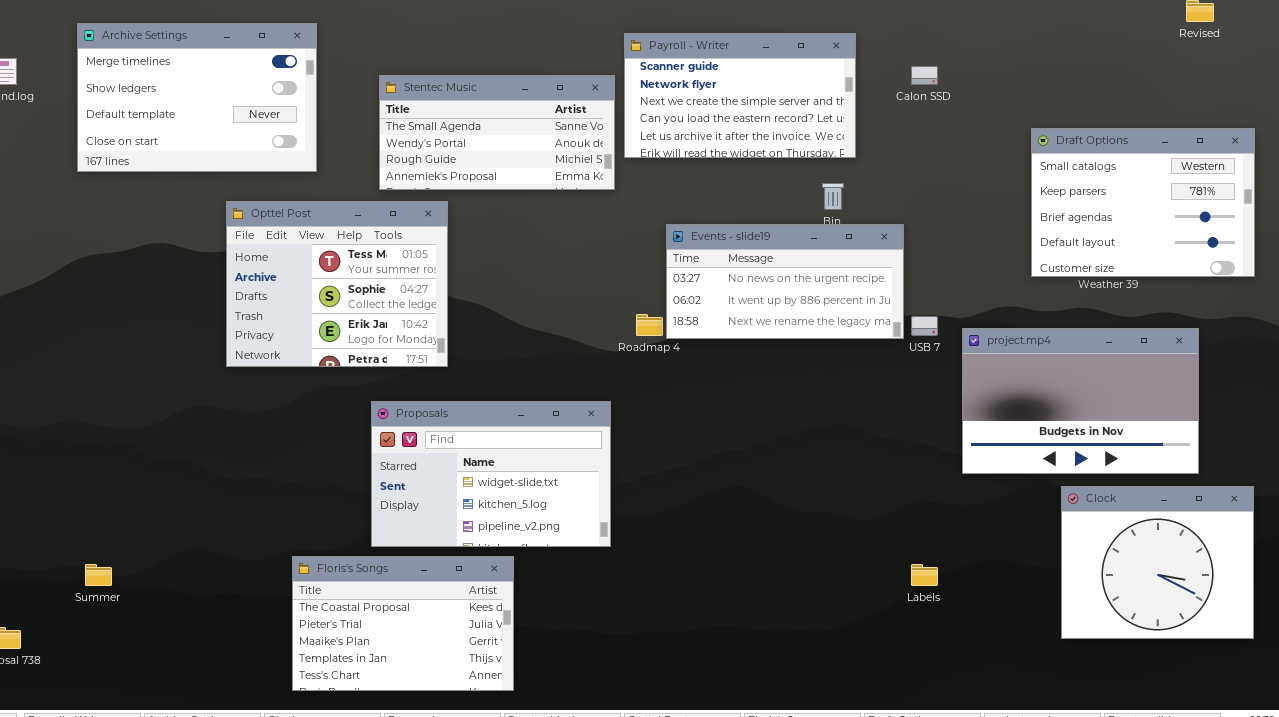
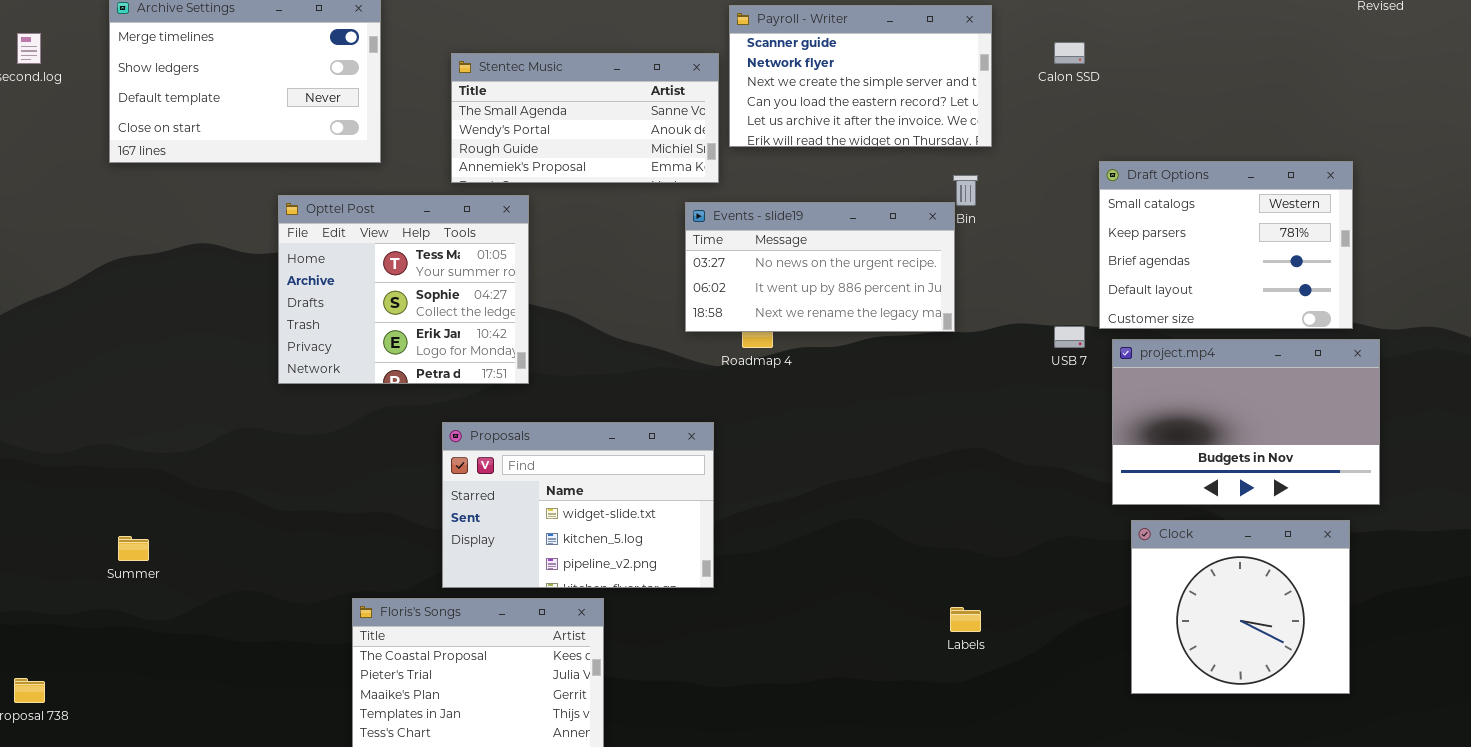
Draft Options: [1031,128,1255,277] -> [1099,161,1353,329], moved
Events - slide19: [666,224,904,339] -> [685,202,955,332], moved
Clock: [1061,486,1254,639] -> [1131,520,1350,694], moved
Summer: [85,564,112,586] -> [118,536,149,561], moved
Labels: [911,564,938,586] -> [950,607,981,632], moved

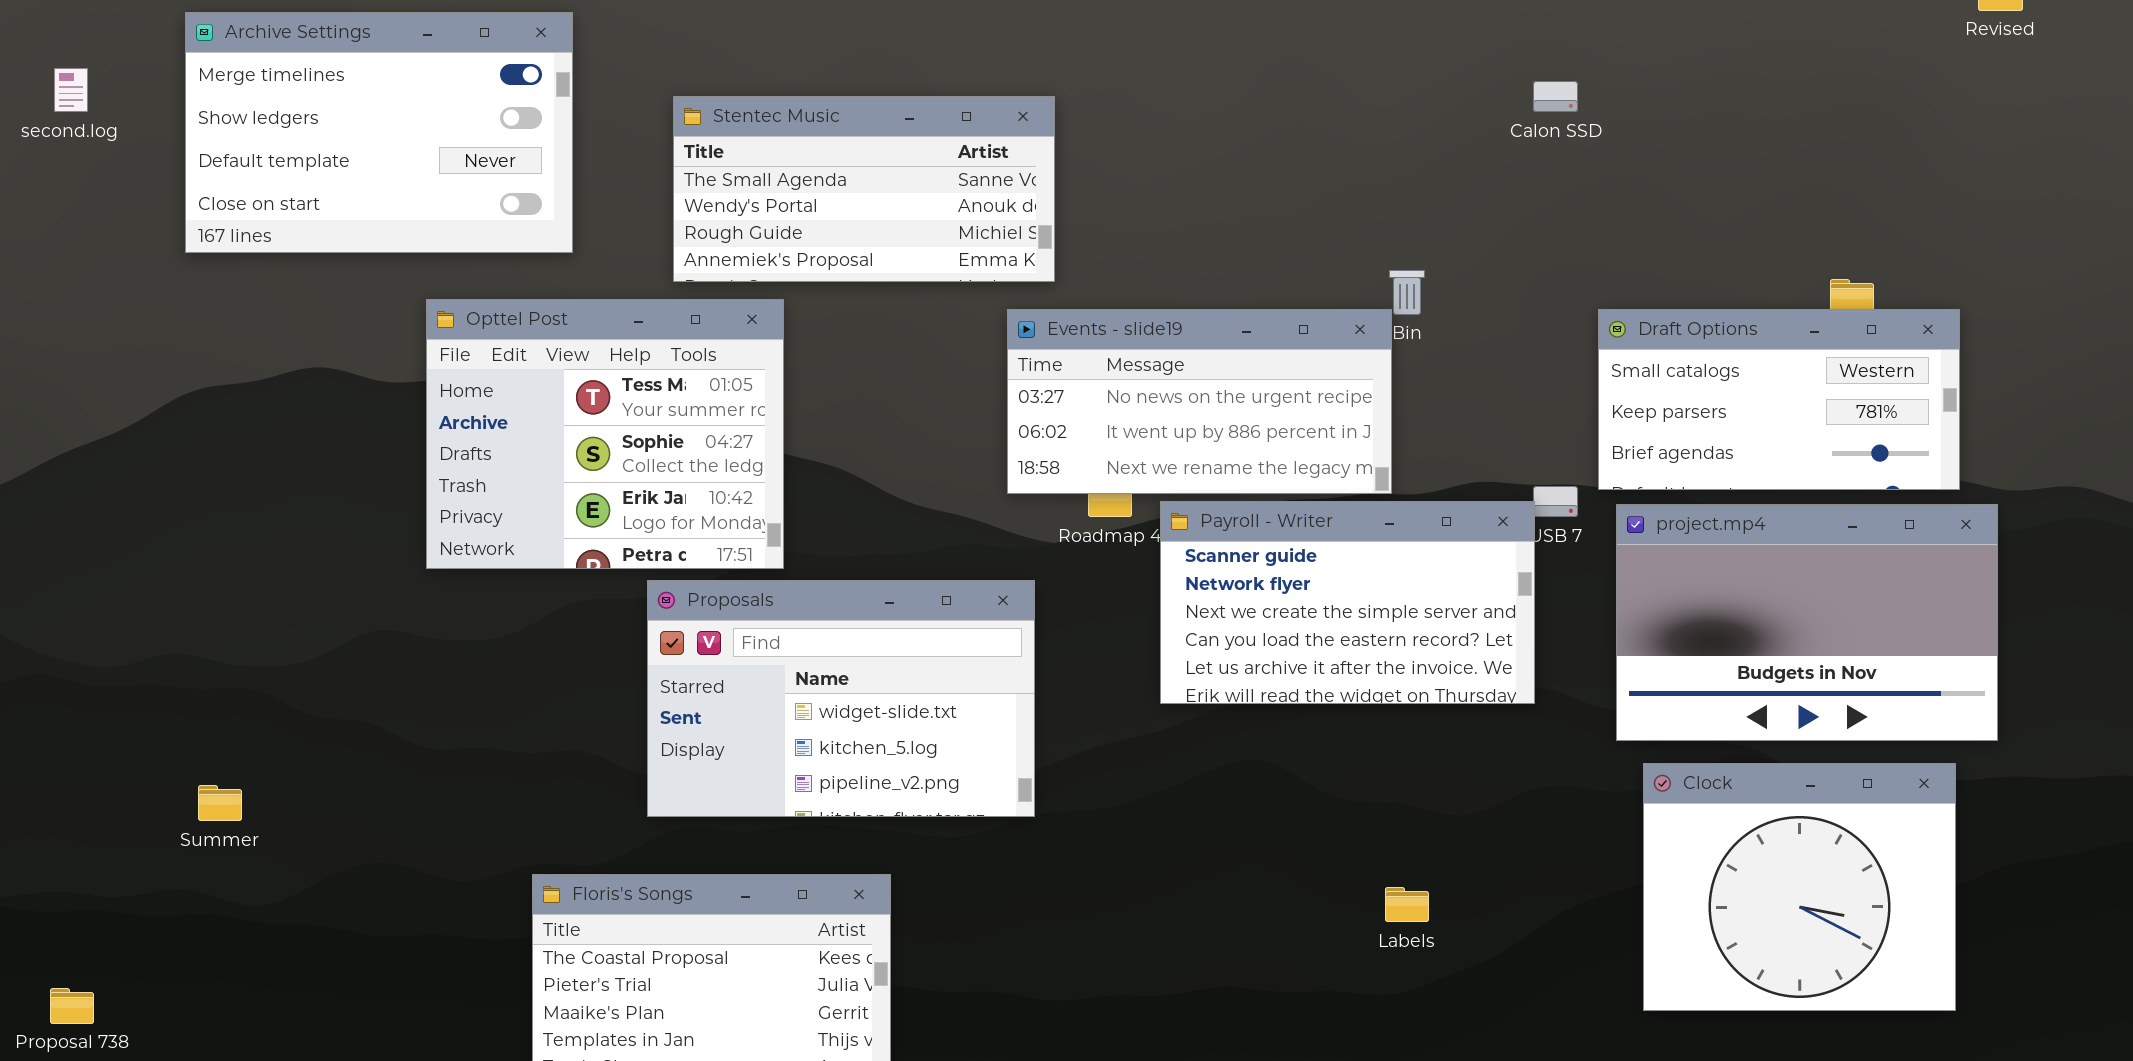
Payroll - Writer: [729,5,992,147] -> [1160,501,1535,704], moved
Draft Options: [1099,161,1353,329] -> [1598,309,1960,490], resized
Proposals: [442,422,714,588] -> [647,580,1035,817], moved

